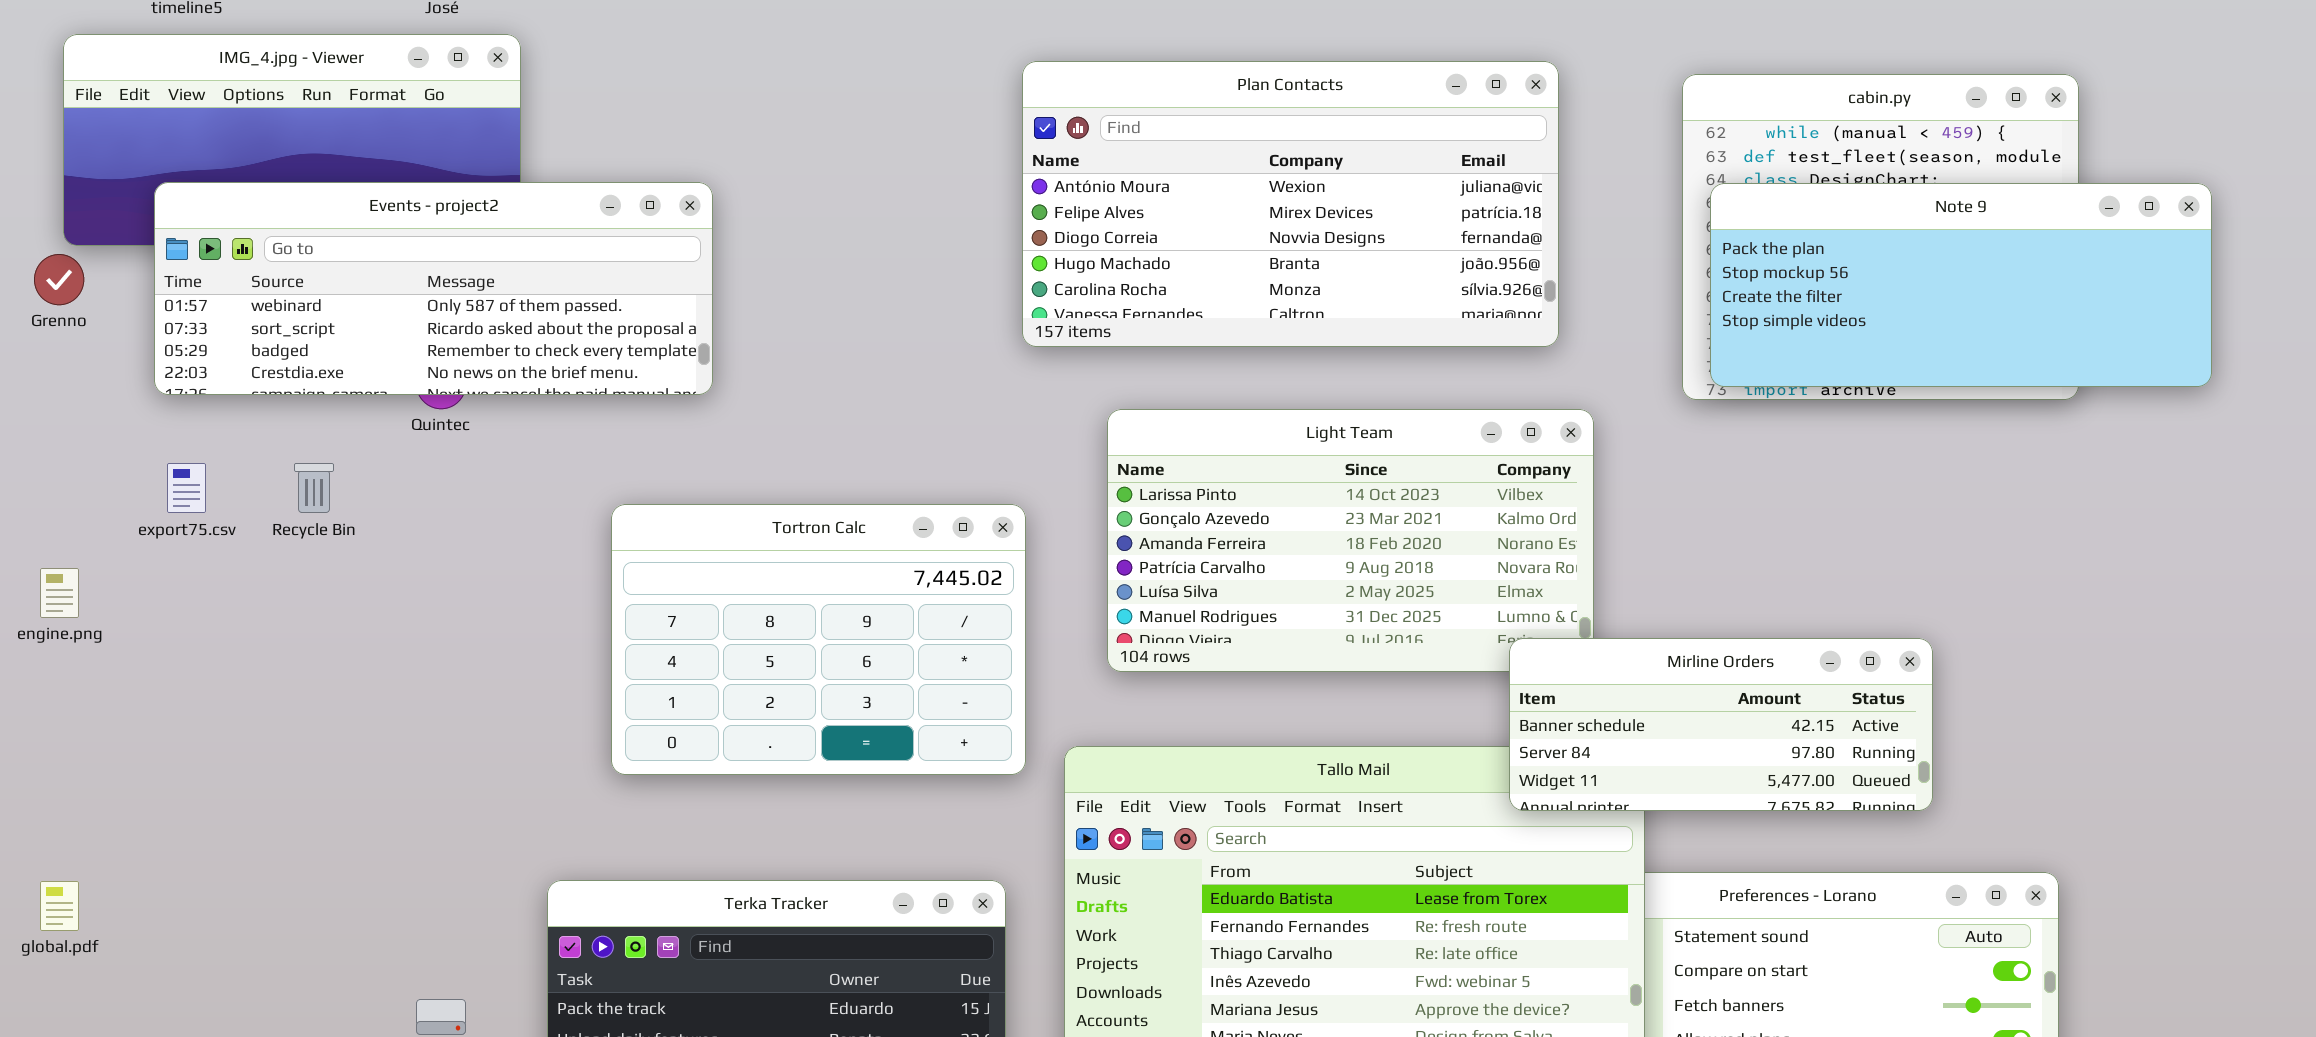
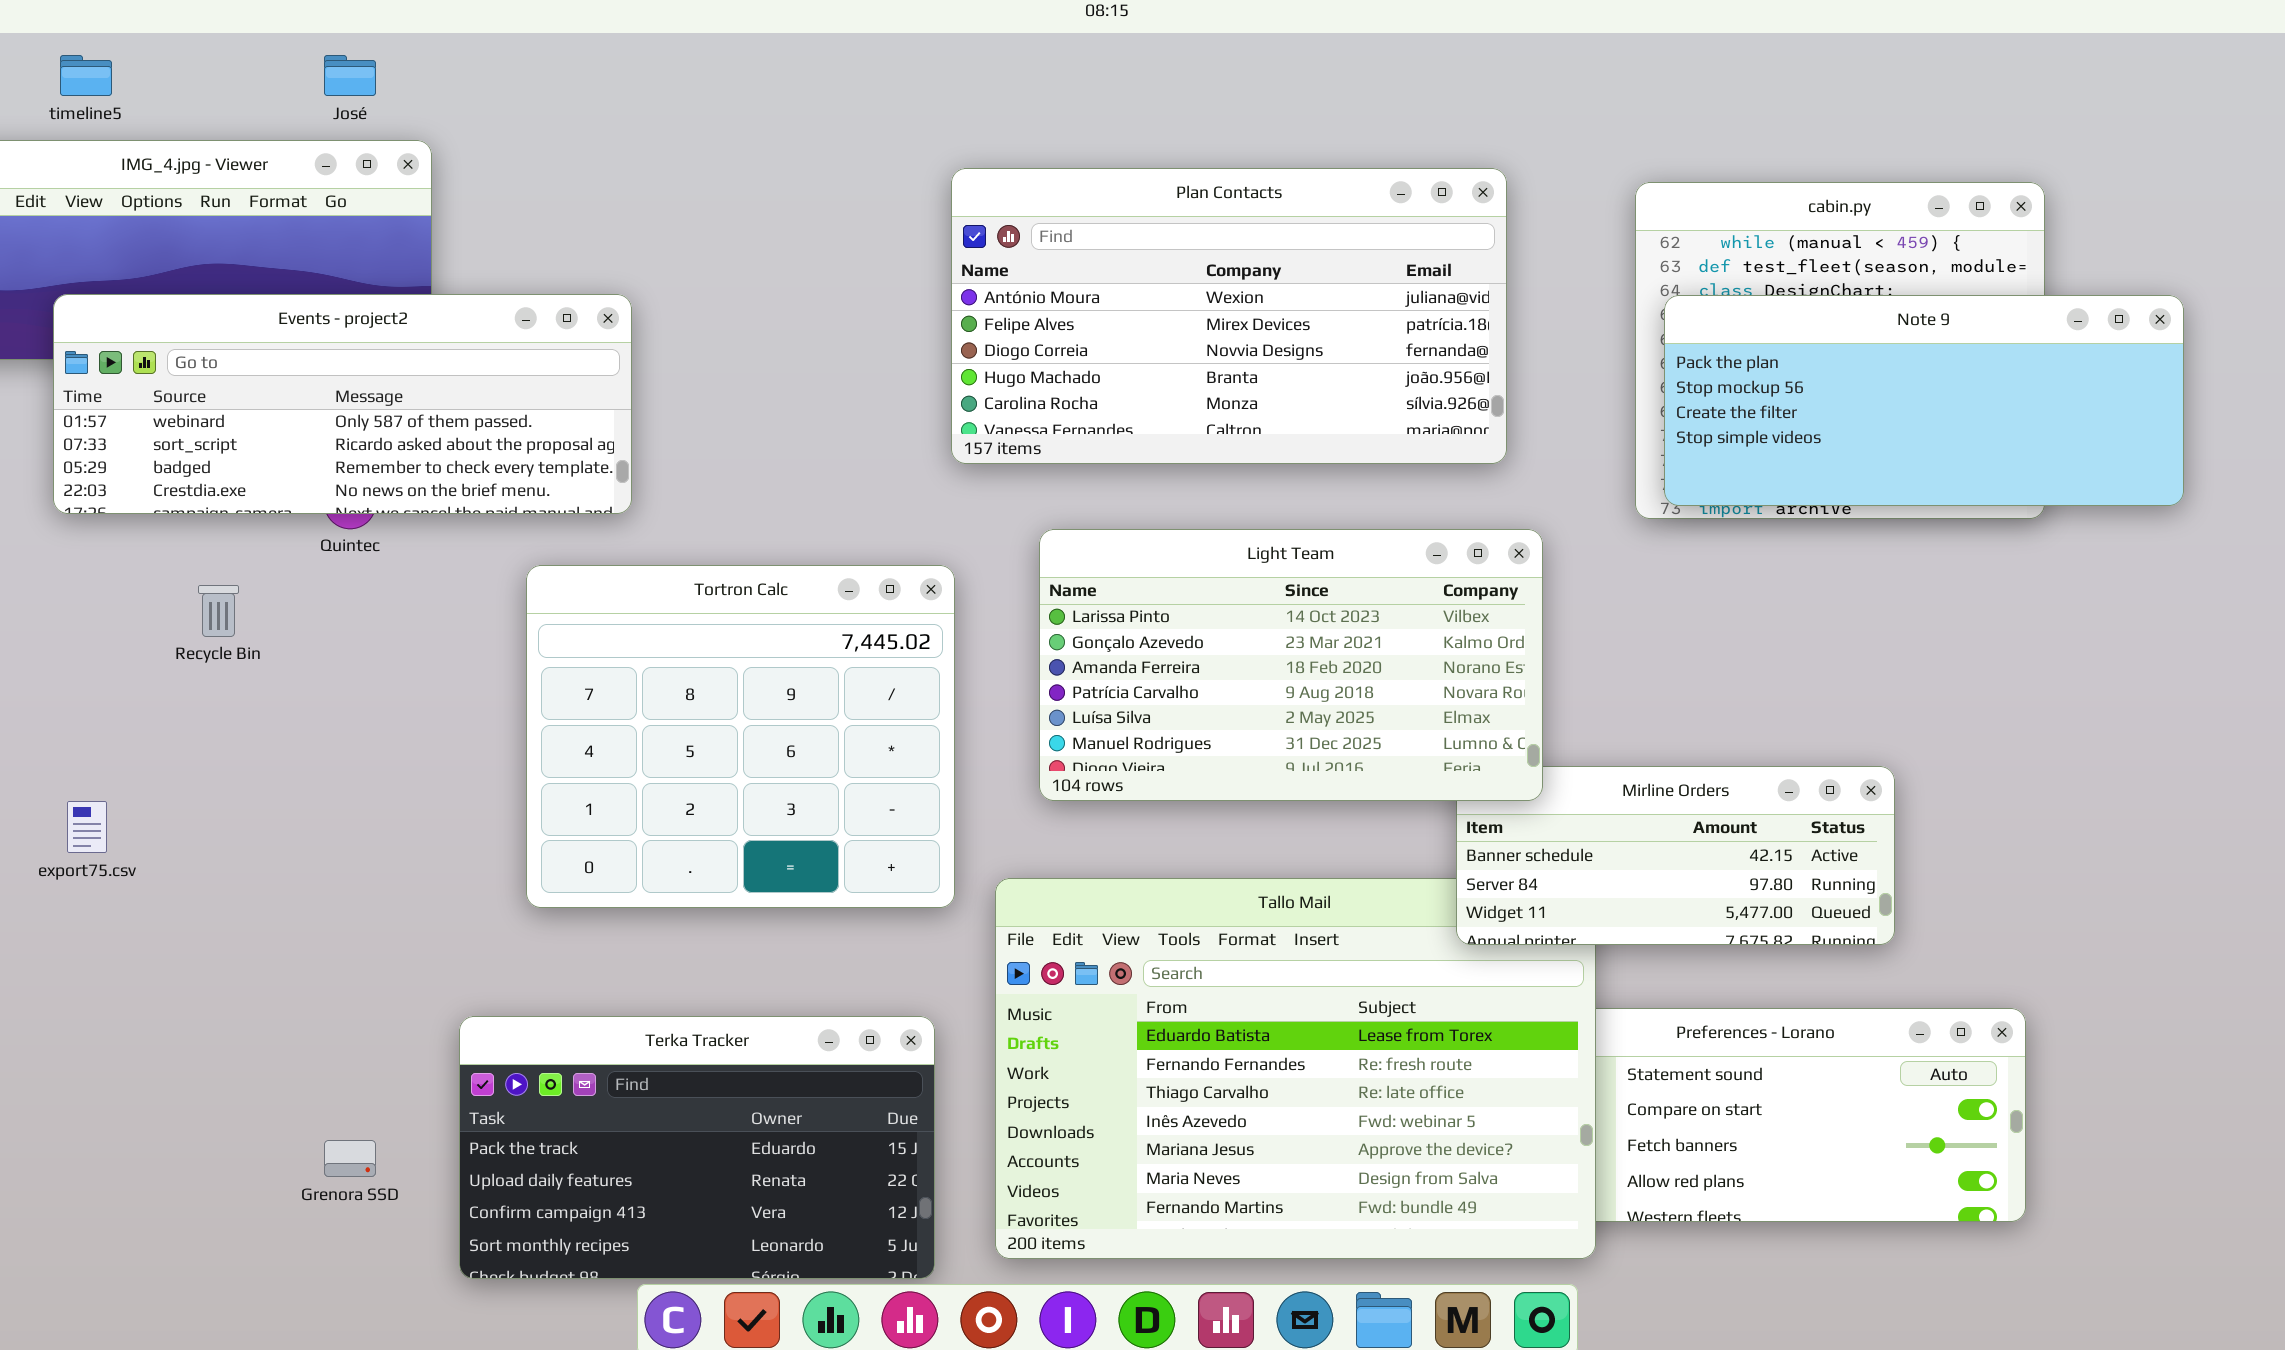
Light Team: [1107,409,1594,672] -> [1039,529,1543,801], raised
export75.csv: [167,463,206,513] -> [67,801,107,853], moved
Tortron Calc: [611,504,1026,775] -> [526,565,955,908], resized

